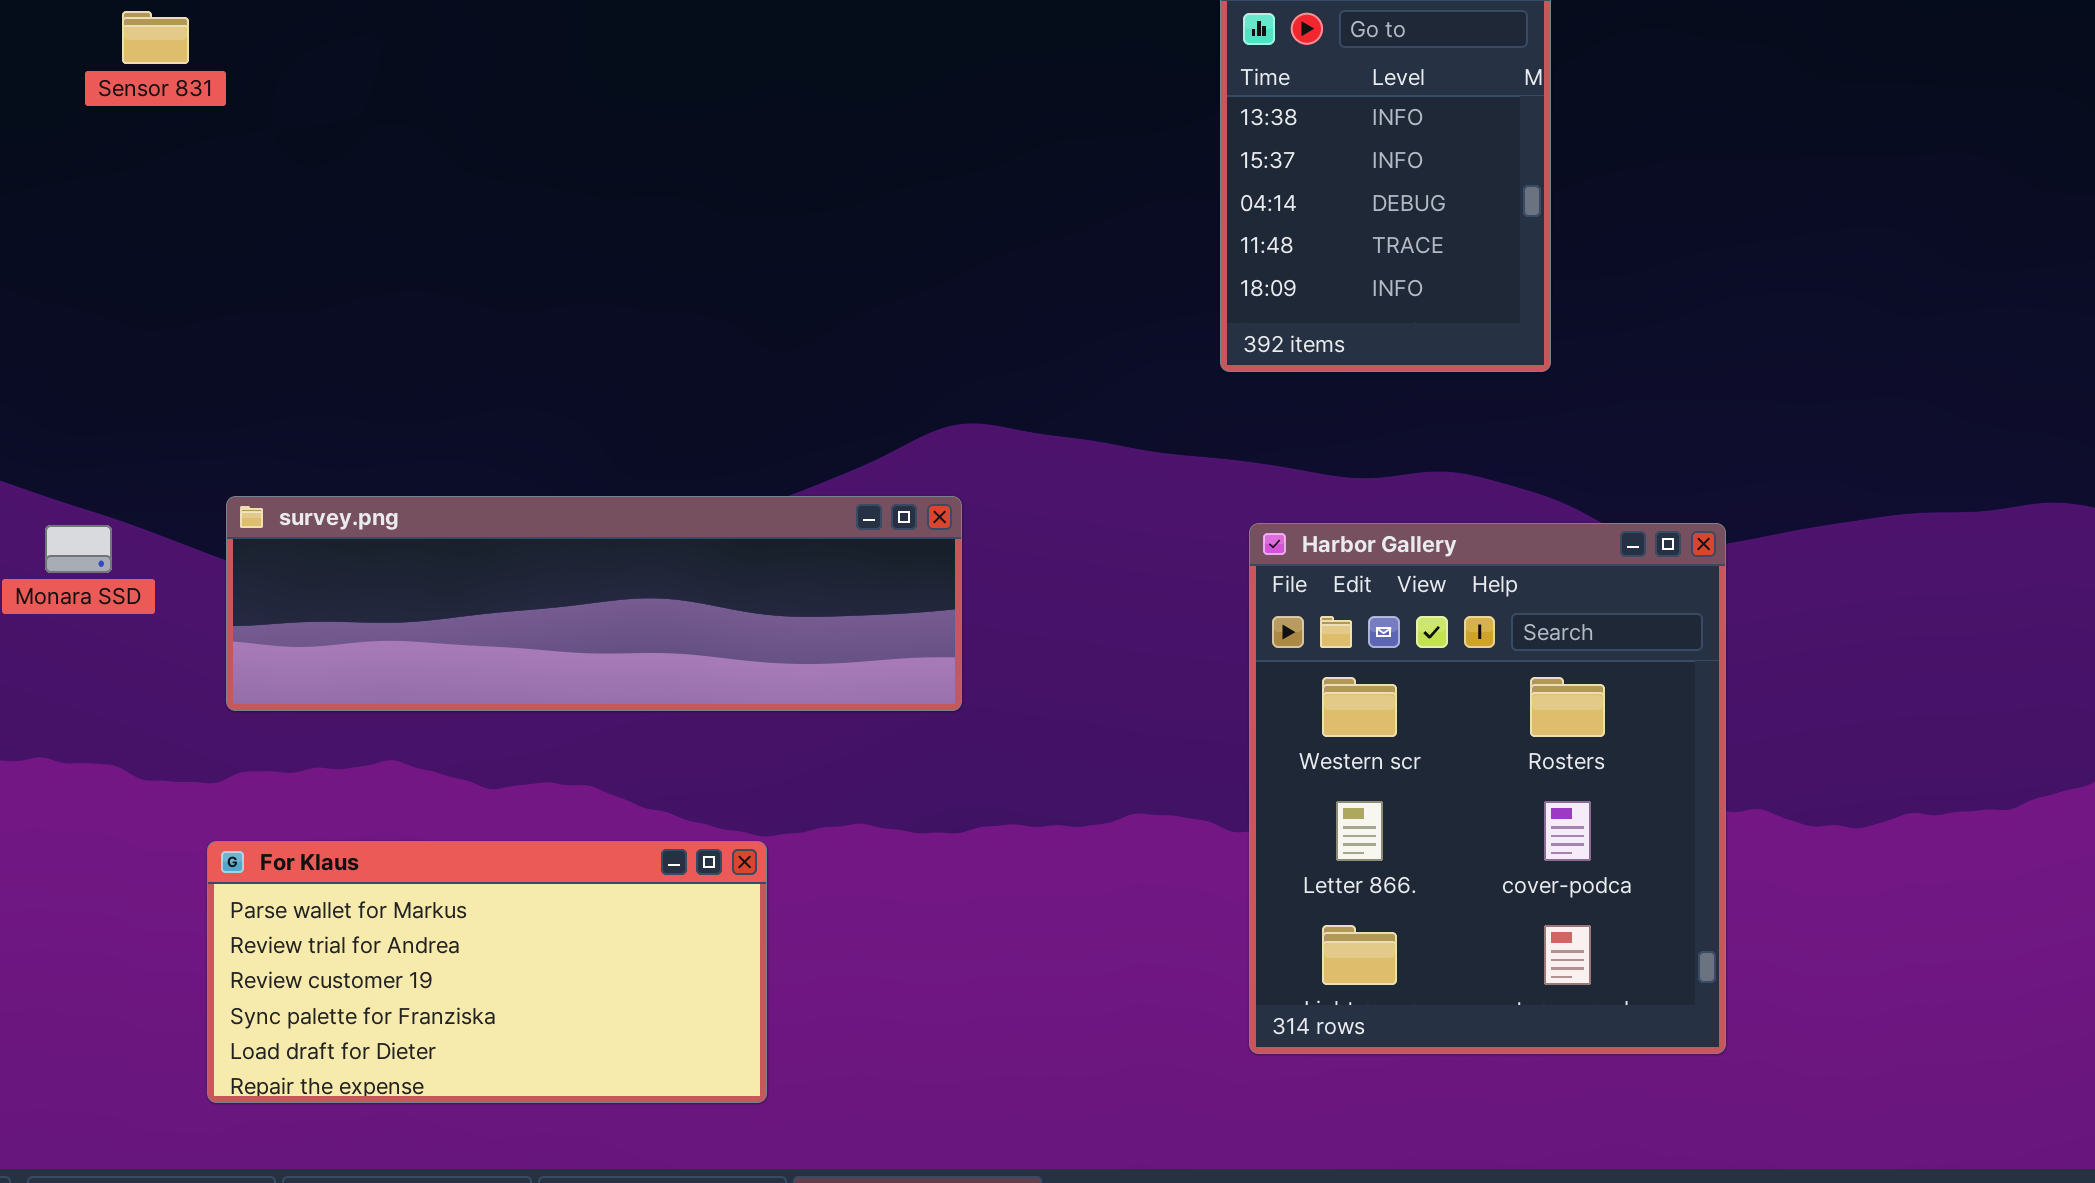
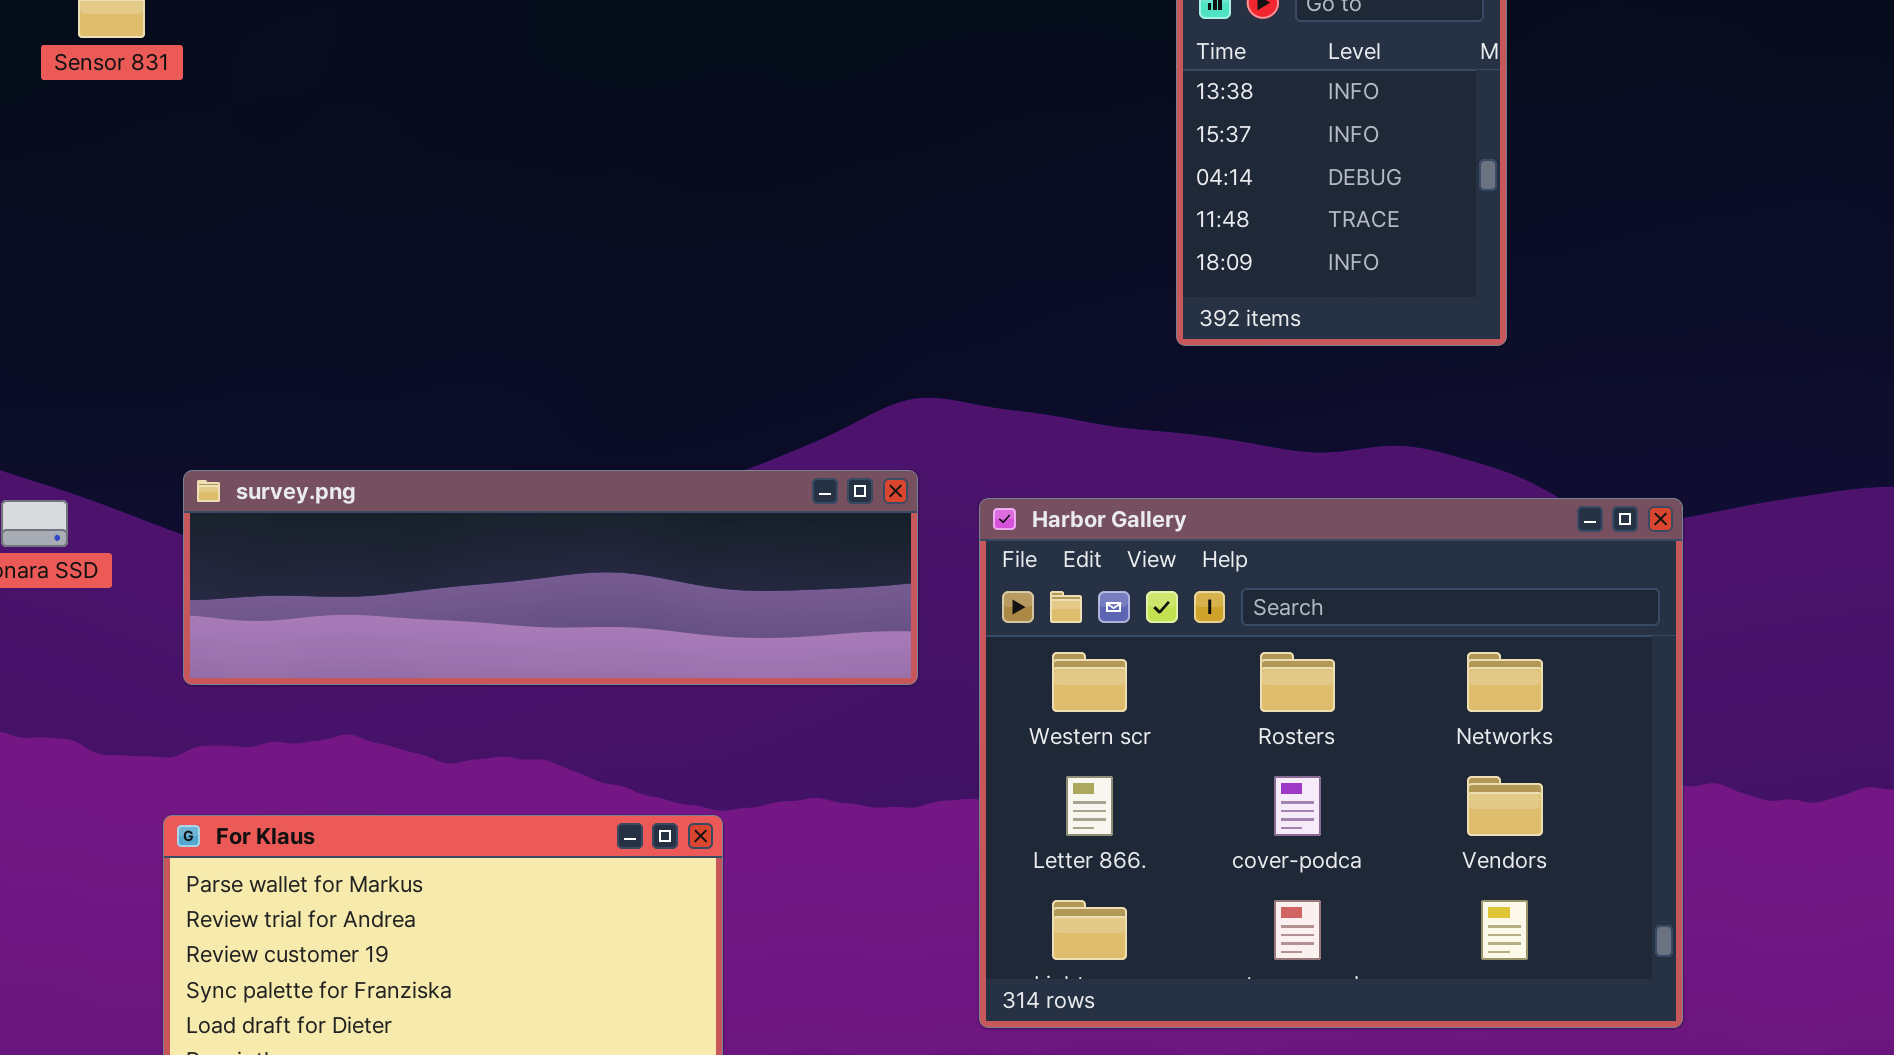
Harbor Gallery: [1249,523,1726,1054] -> [979,498,1683,1028], resized

